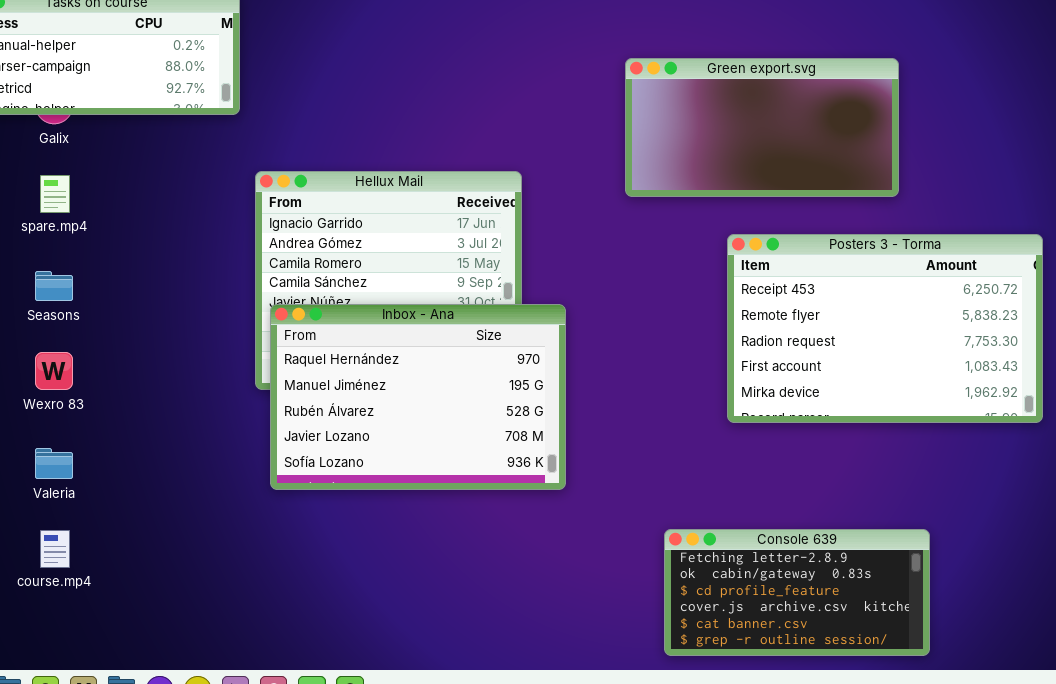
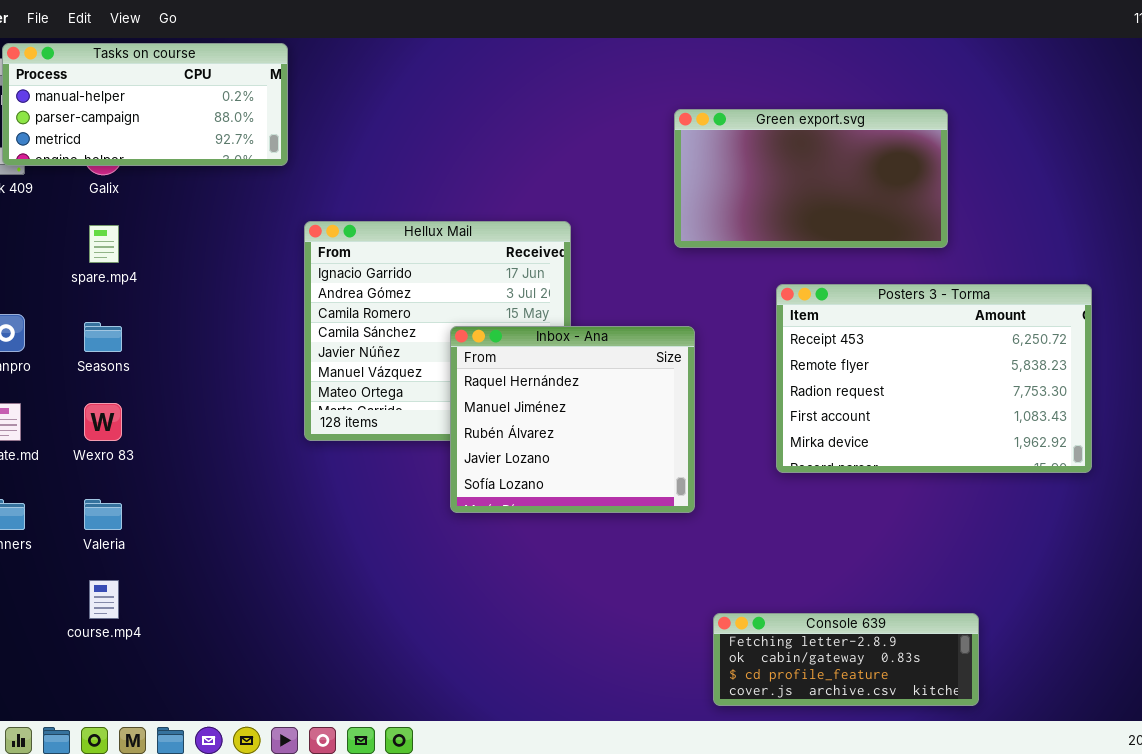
Inbox - Ana: [270,304,566,490] -> [450,326,695,513], moved, resized
Console 639: [664,529,930,656] -> [713,613,979,706], resized

